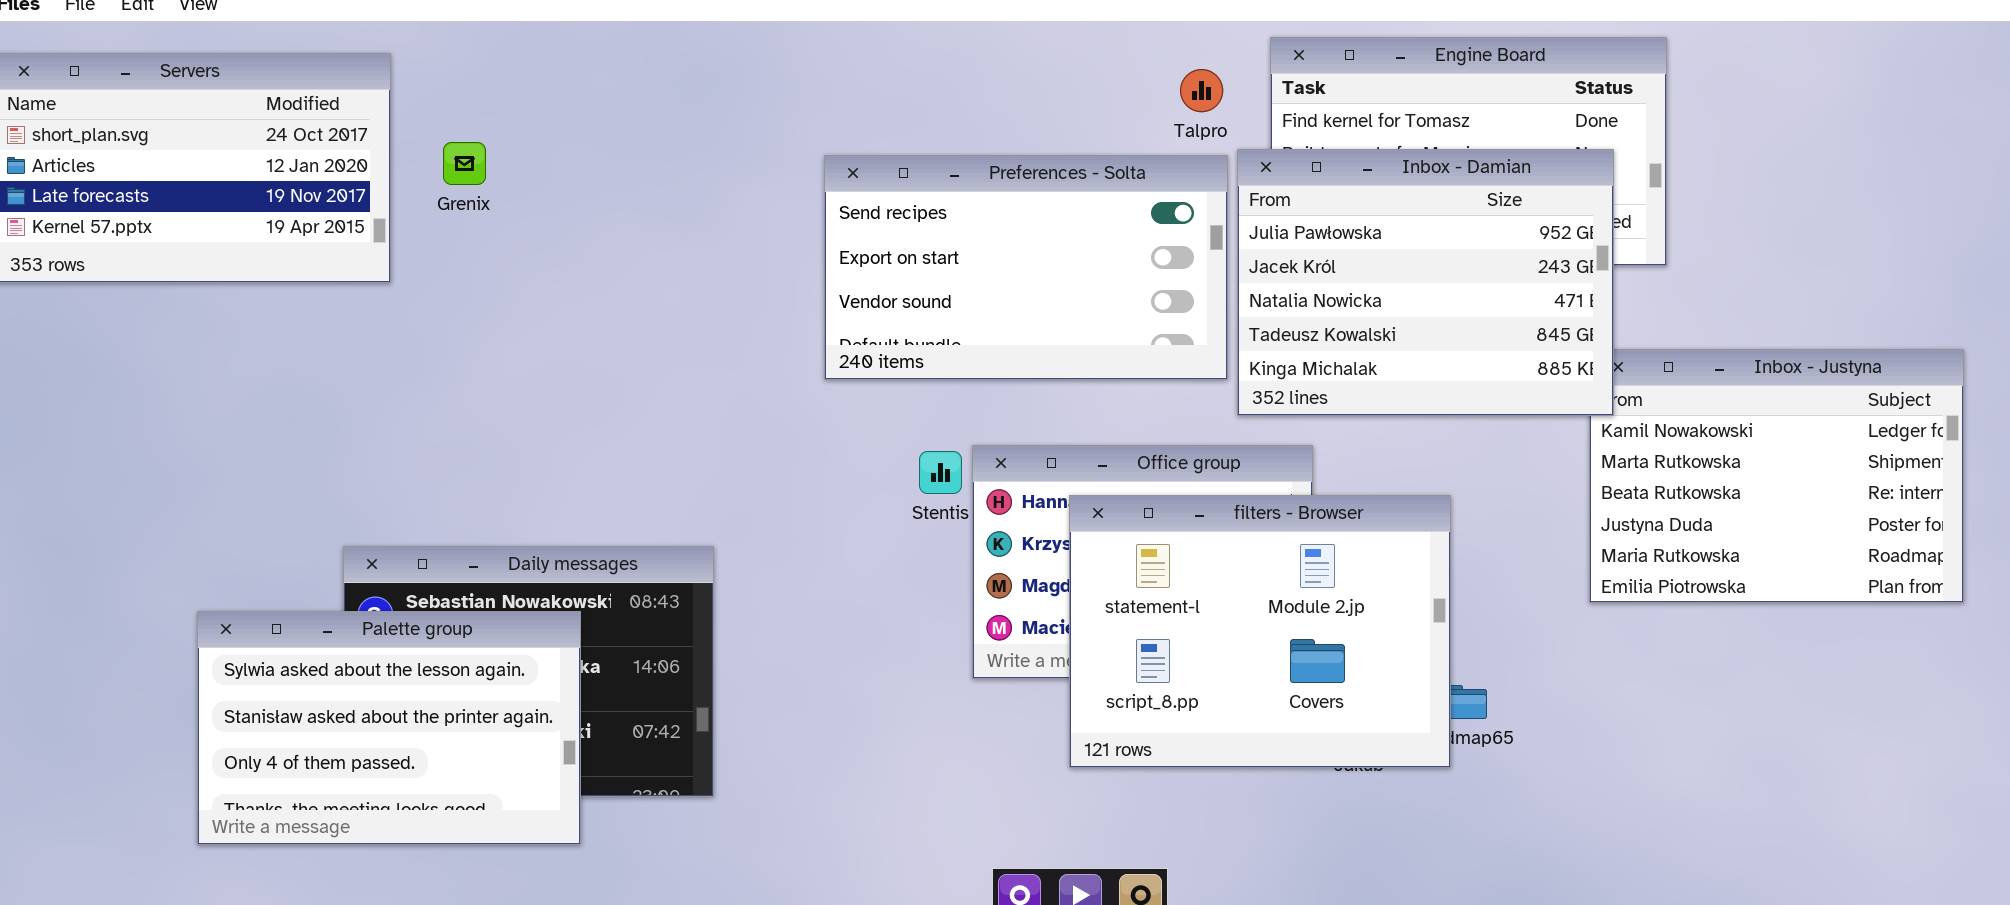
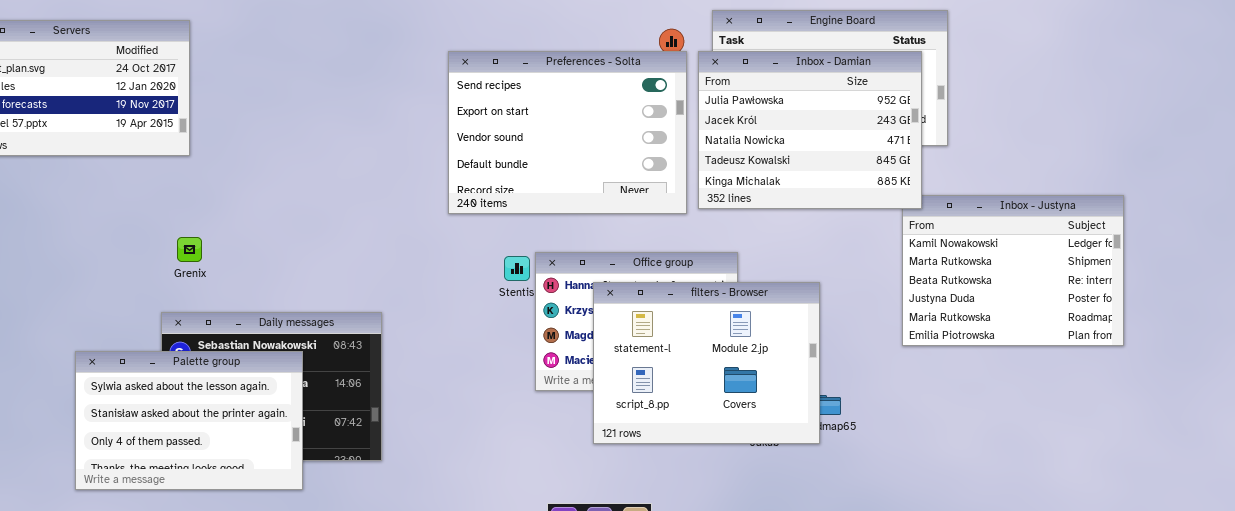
Grenix: [443,142,486,185] -> [177,237,202,262], moved
Inbox - Damian: [1237,149,1614,416] -> [698,51,922,209], moved
Preferences - Solta: [824,155,1228,380] -> [448,51,687,214], resized

